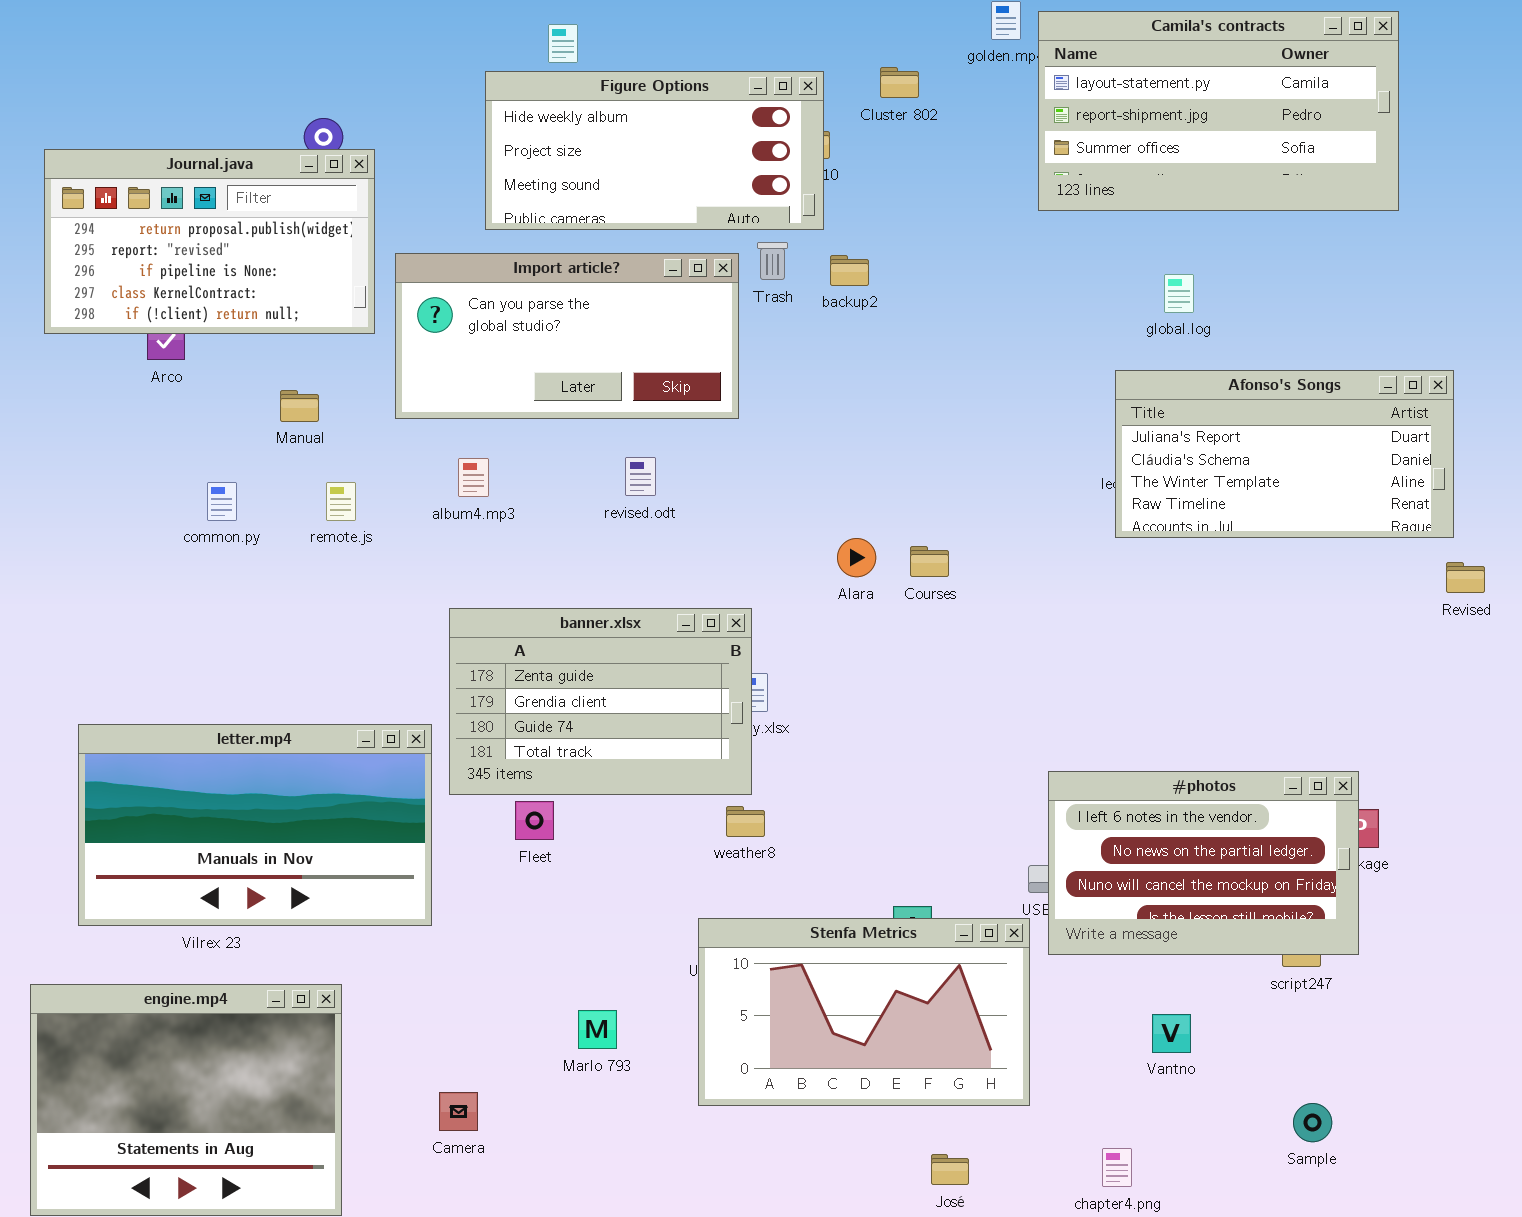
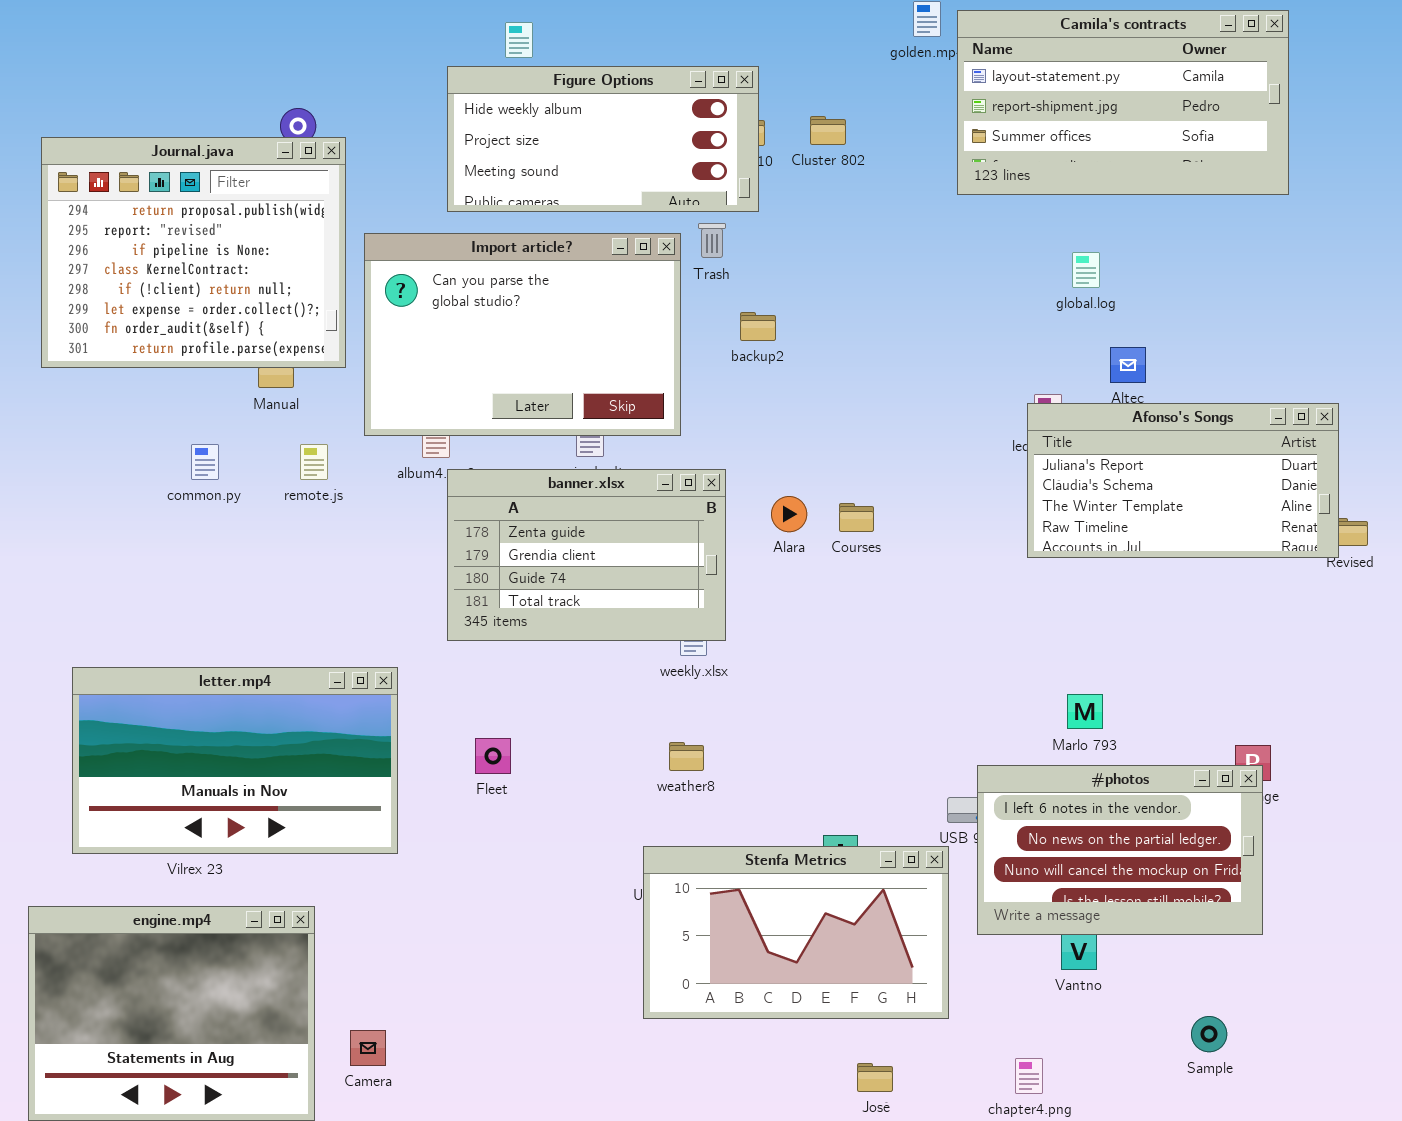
Cluster 802: [880,67,919,98] -> [810,116,846,145], moved
Journal.java: [44,149,375,334] -> [41,137,346,368], resized
Import article?: [395,253,739,419] -> [364,233,681,436], resized
backup2: [830,255,869,286] -> [740,312,776,341], moved
Afonso's Songs: [1115,370,1454,538] -> [1027,403,1339,558], moved
banner.xlsx: [449,608,752,795] -> [447,469,726,641], moved
#photos: [1048,771,1359,955] -> [977,765,1263,935], moved
Marlo 793: [578,1010,617,1049] -> [1067,694,1103,729], moved
Camera: [439,1092,478,1131] -> [350,1030,386,1066], moved

